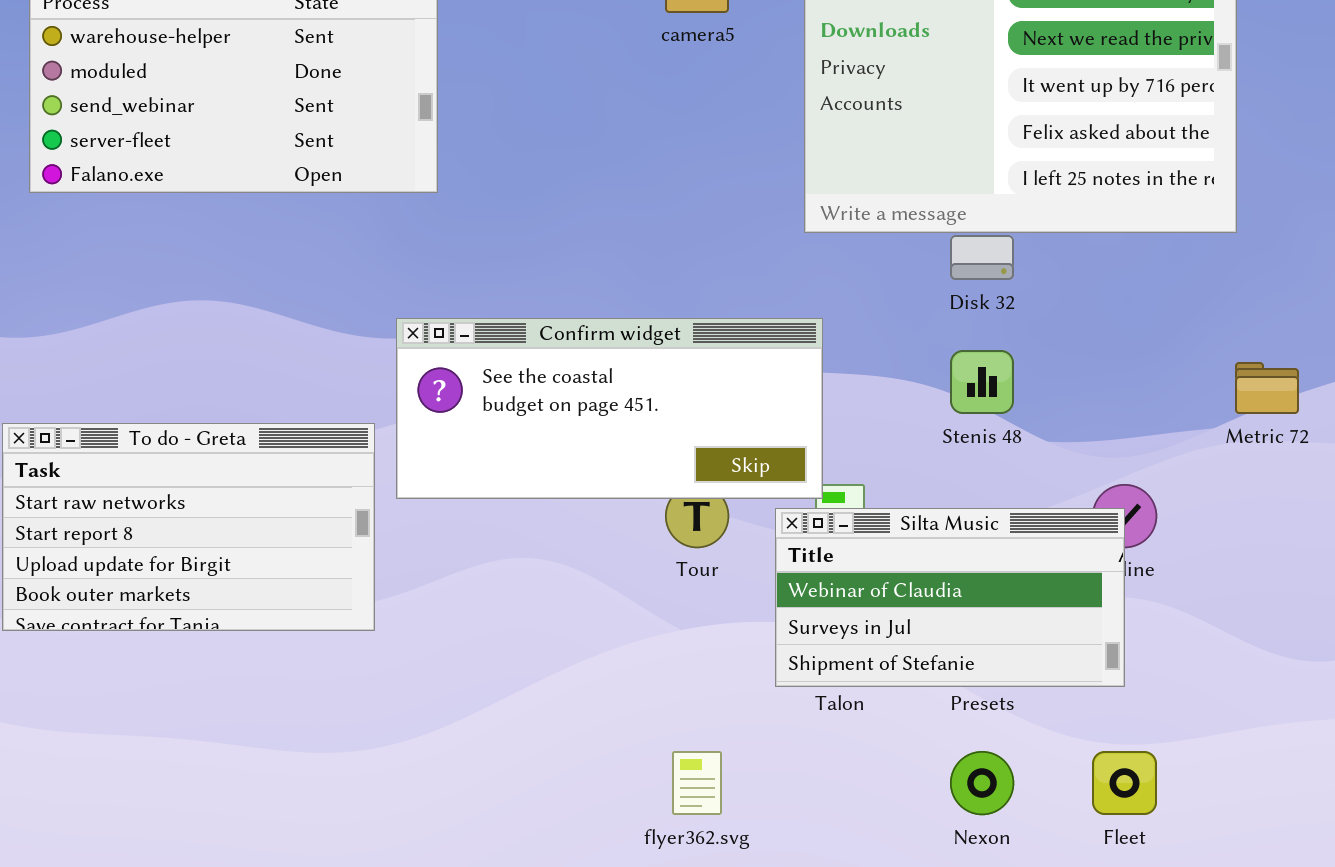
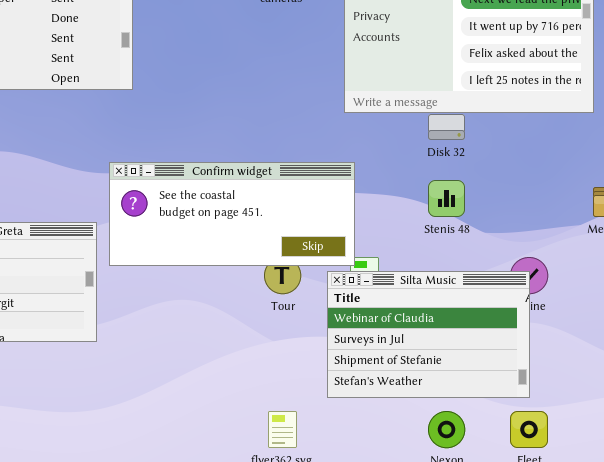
Silta Music: [775,508,1125,687] -> [327,271,530,398], resized

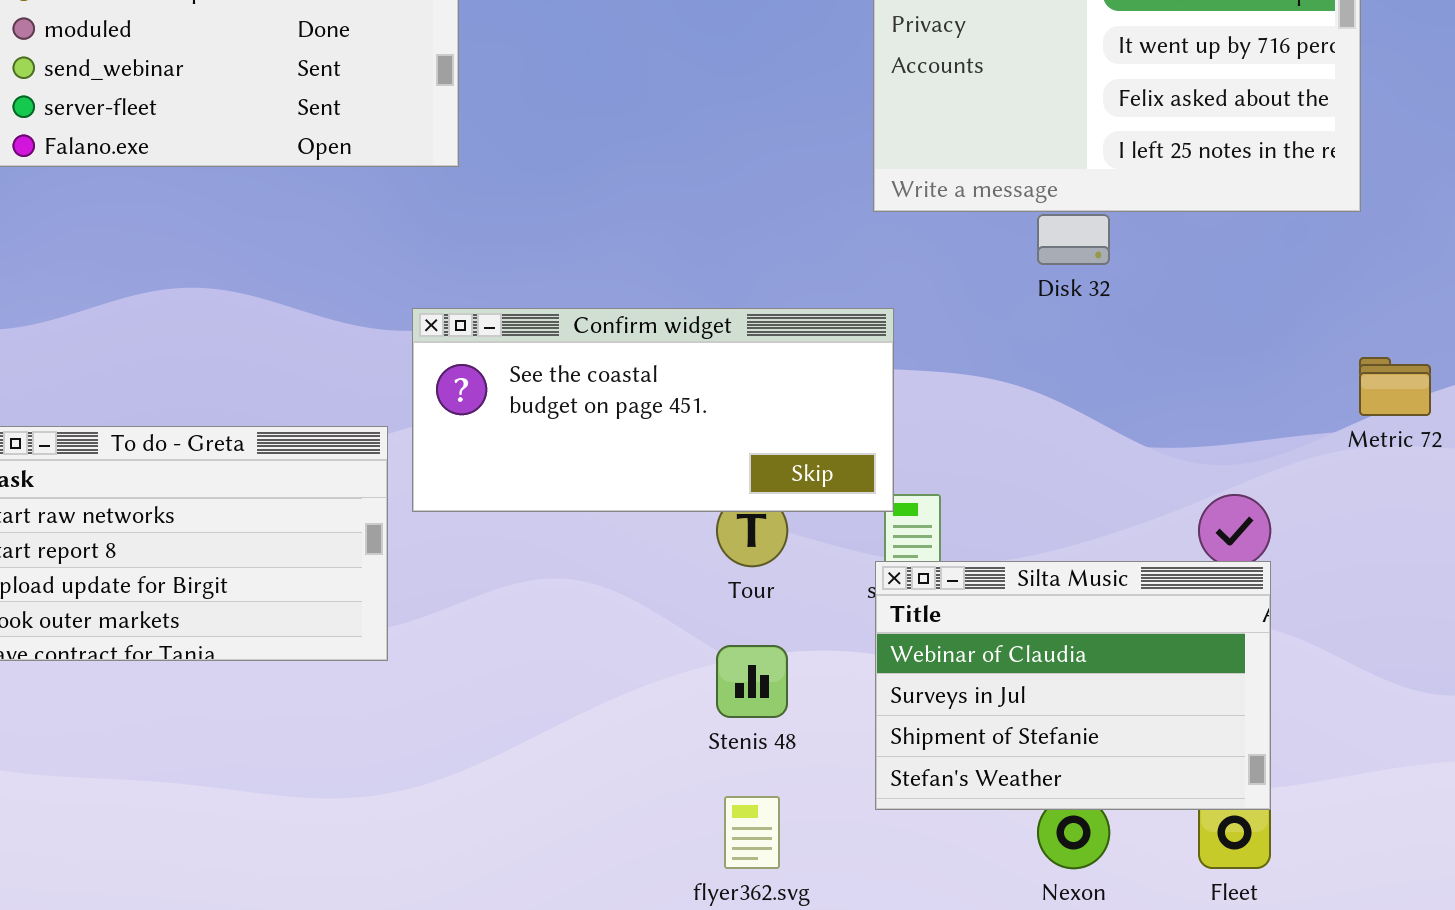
Stenis 48: [428,180,465,217] -> [716,645,788,718], moved
Silta Music: [327,271,530,398] -> [875,561,1271,810], moved

